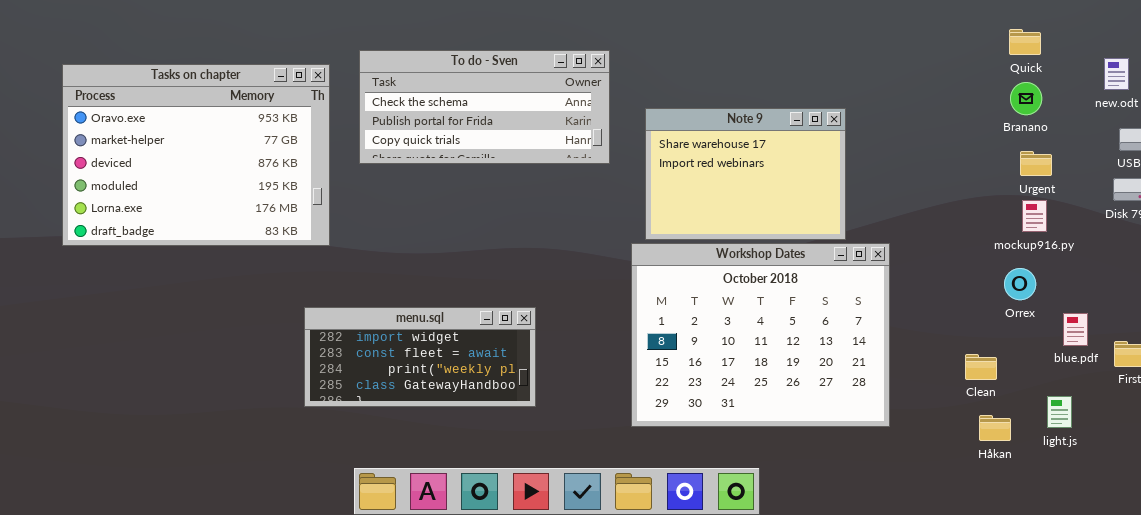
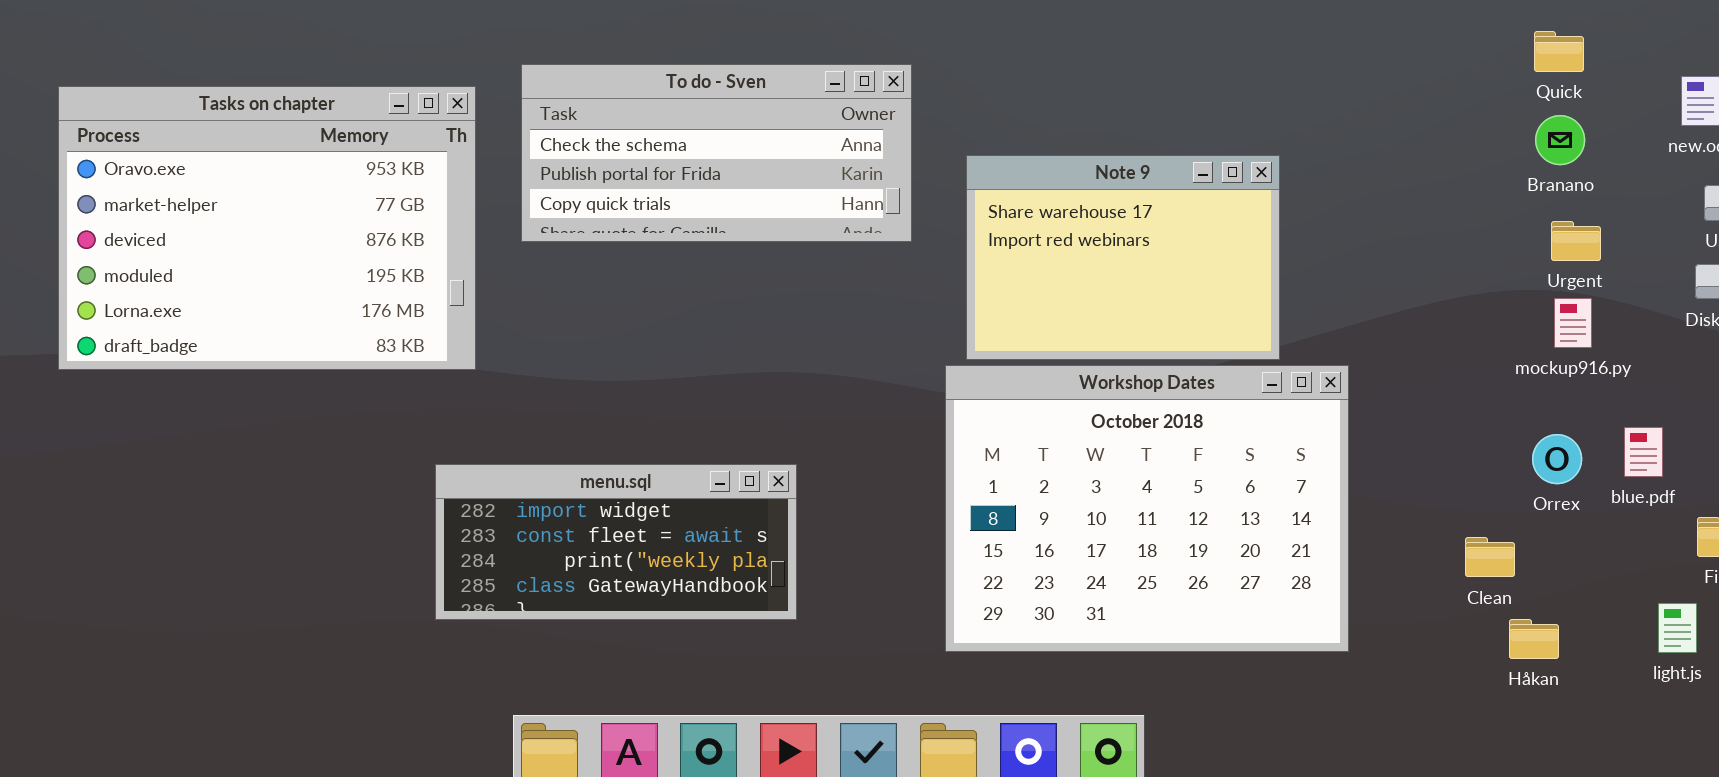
Orrex: [1004,268,1036,300] -> [1532,434,1582,484], moved
blue.pdf: [1063,313,1088,346] -> [1624,427,1663,477], moved
light.js: [1047,396,1072,428] -> [1658,603,1697,653], moved
Håkan: [979,415,1011,441] -> [1509,619,1559,659], moved

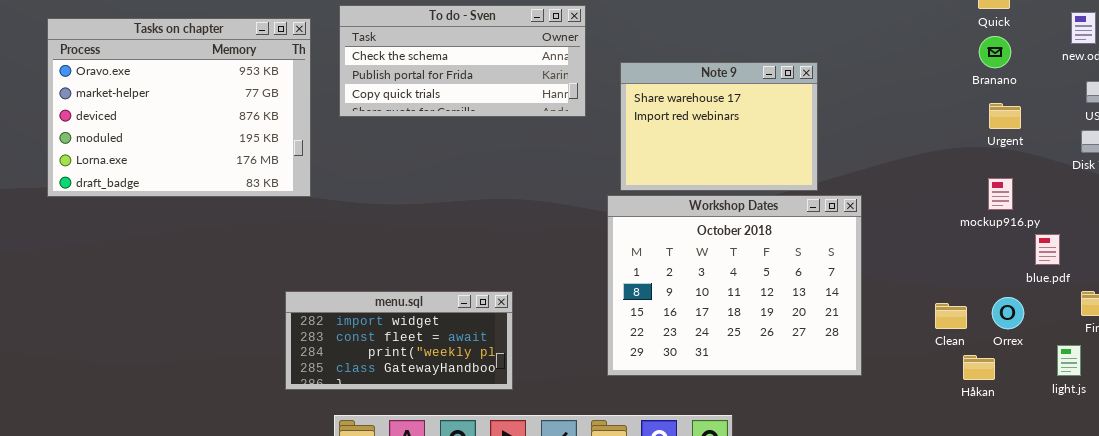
mockup916.py: [1554,298,1592,348] -> [988,178,1013,210], moved
Orrex: [1532,434,1582,484] -> [992,297,1024,329], moved
menu.sql: [435,464,797,620] -> [285,291,513,390], moved

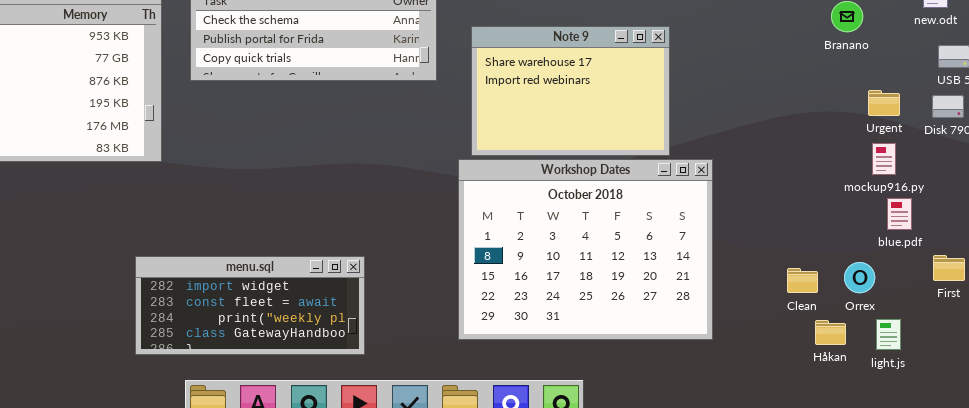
Urgent: [989,103,1021,129] -> [868,90,900,116], moved
mockup916.py: [988,178,1013,210] -> [872,143,896,175], moved
light.js: [1057,345,1081,376] -> [876,319,901,350], moved

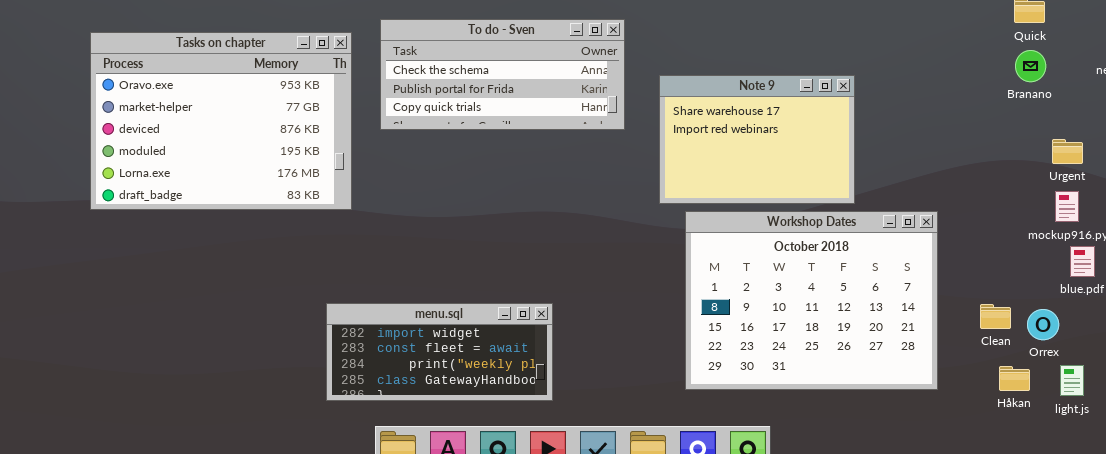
Workshop Dates: [458,159,713,340] -> [685,211,938,390], moved
Clean: [787,268,818,293] -> [980,304,1011,329], moved

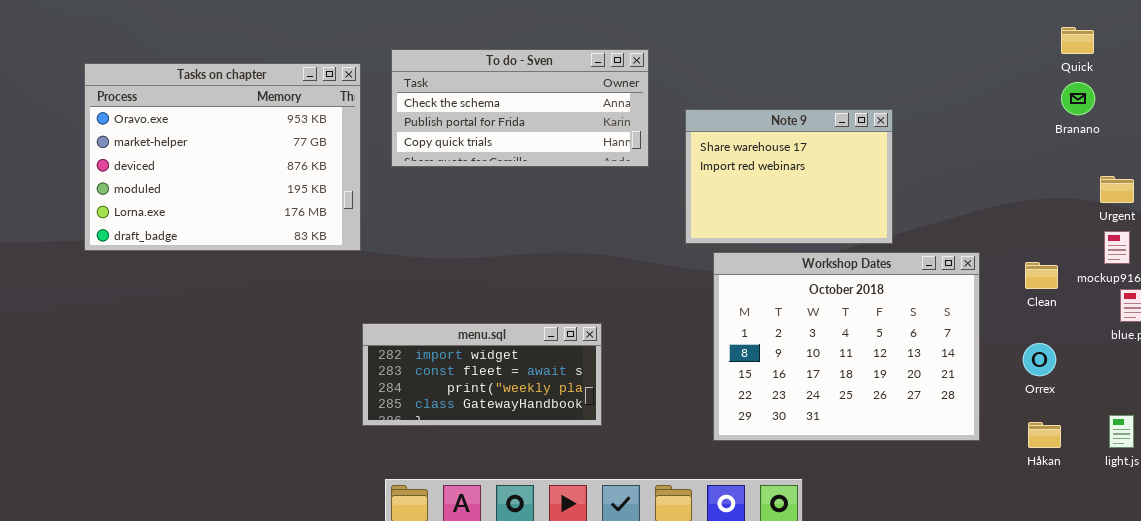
menu.sql: [326,303,553,401] -> [362,323,602,426], moved
Clean: [980,304,1011,329] -> [1025,262,1058,289], moved
Orrex: [1027,309,1059,340] -> [1023,343,1056,376], moved
Håkan: [999,366,1030,391] -> [1028,422,1061,448], moved

